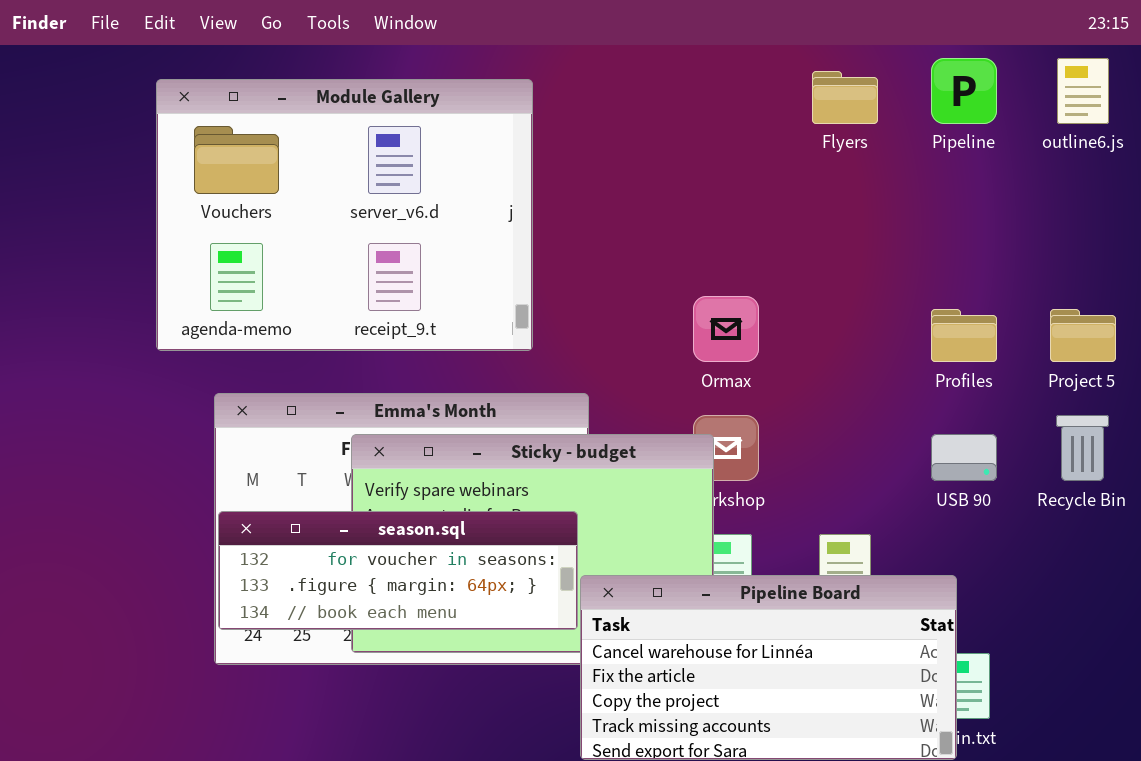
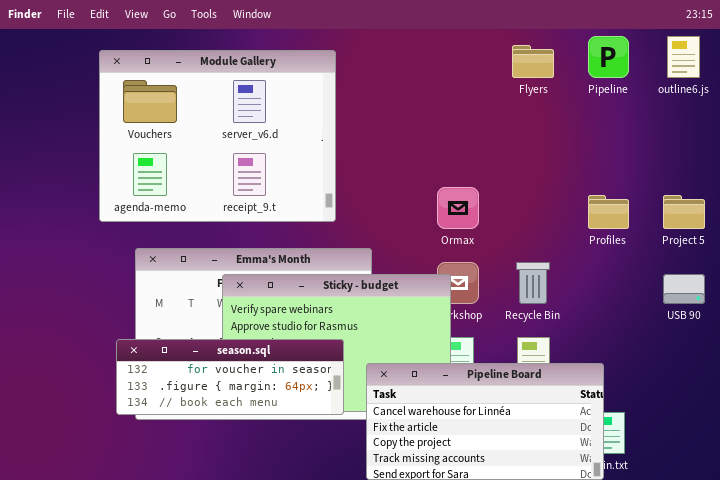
Recycle Bin: [1056,415,1109,481] -> [516,262,550,304], moved
USB 90: [931,434,997,481] -> [663,274,705,304], moved
season.sql: [218,511,578,630] -> [116,339,344,415], moved

